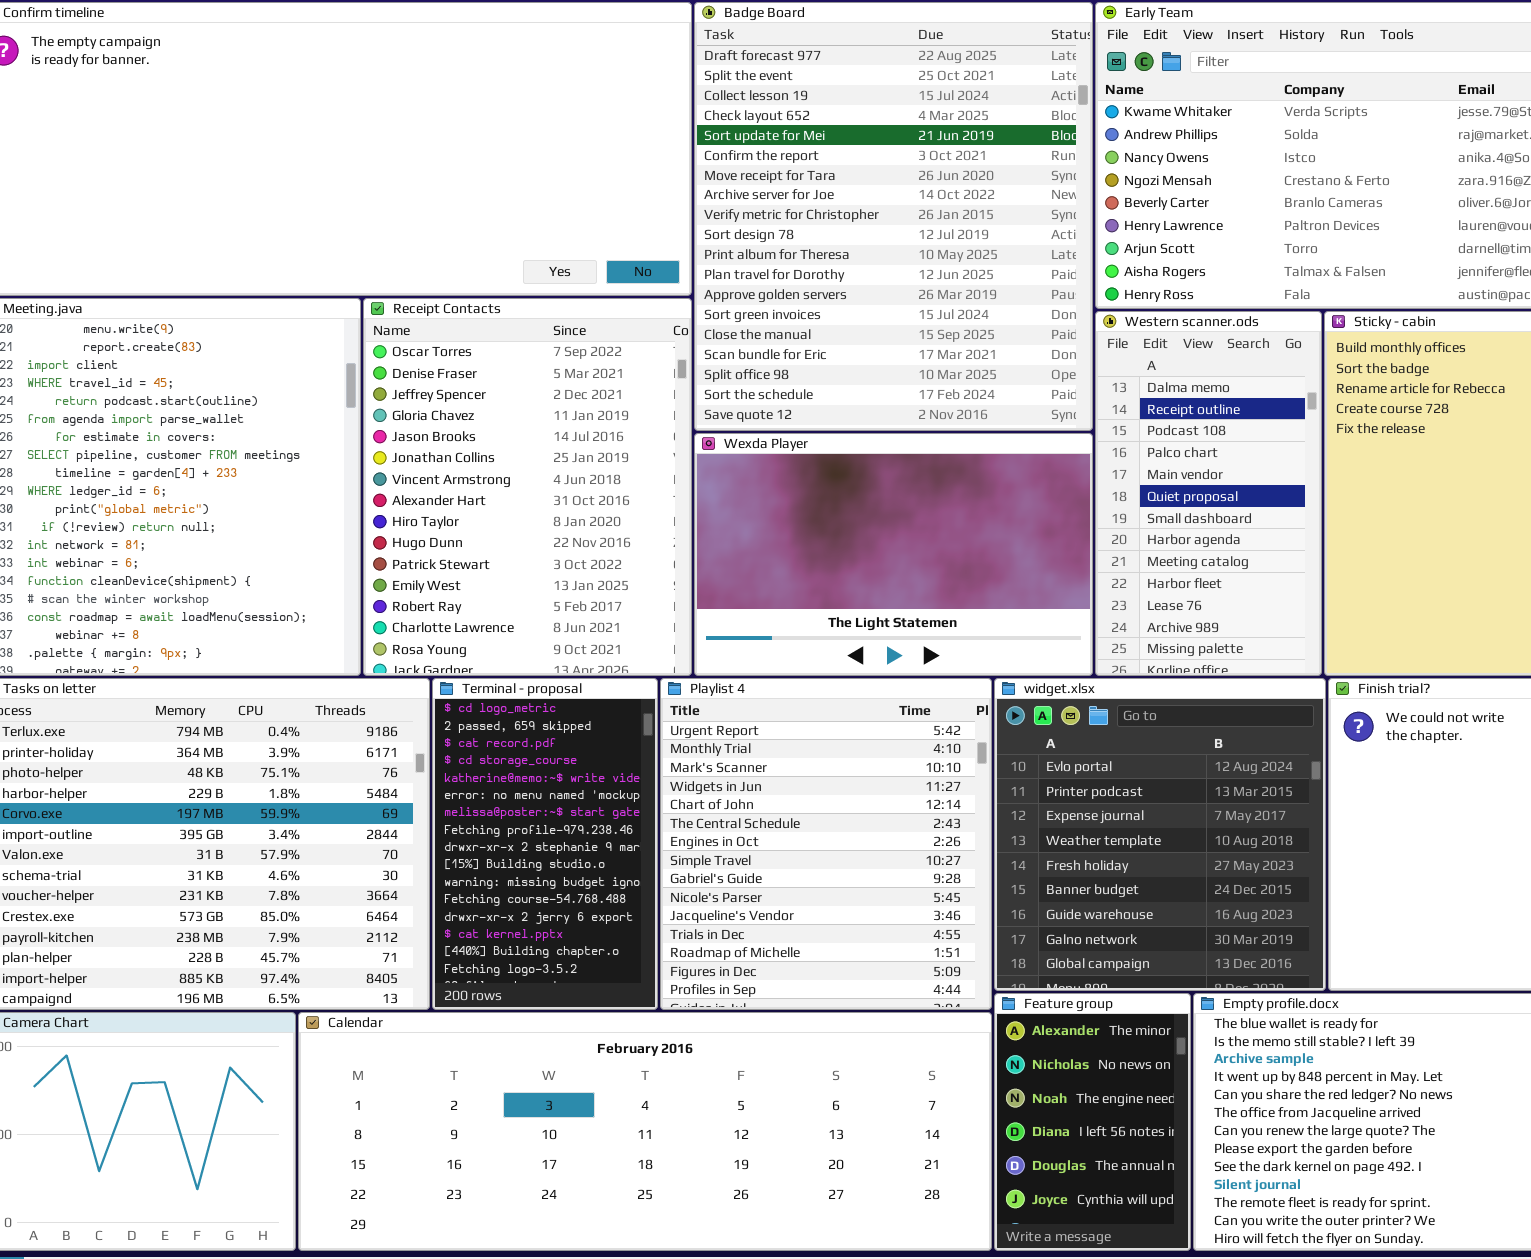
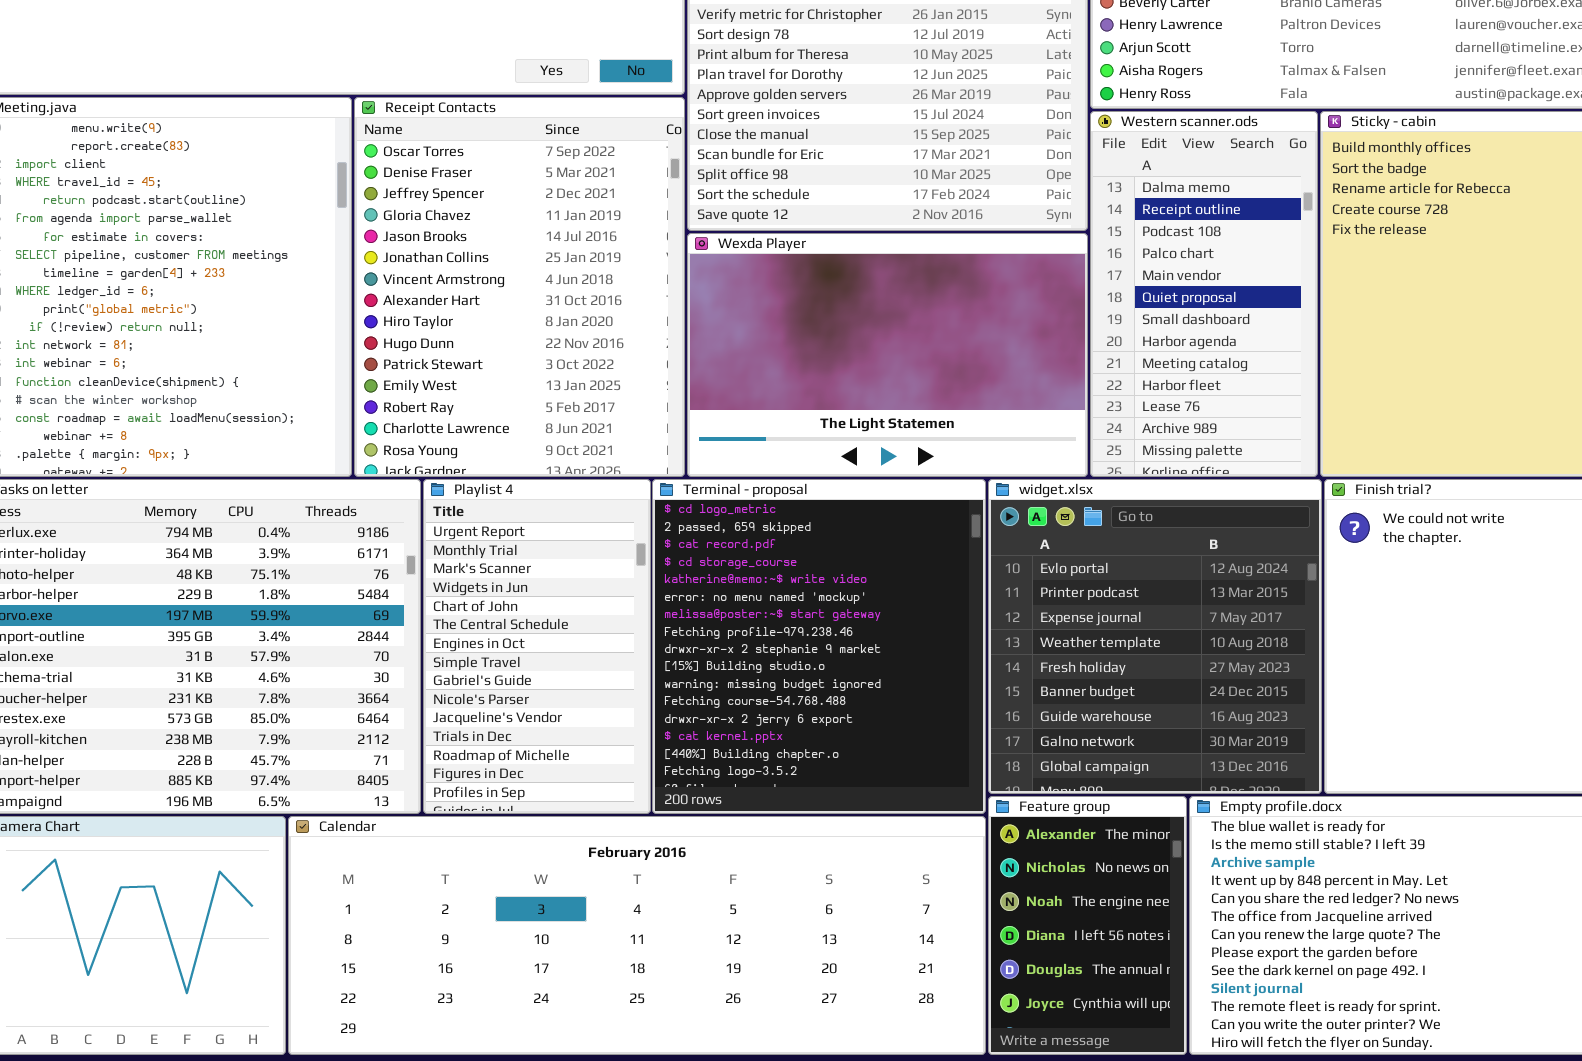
Terminal - proposal: [432,678,658,1010] -> [652,479,986,814], moved, resized
Playlist 4: [660,678,992,1010] -> [423,479,651,814], moved, resized

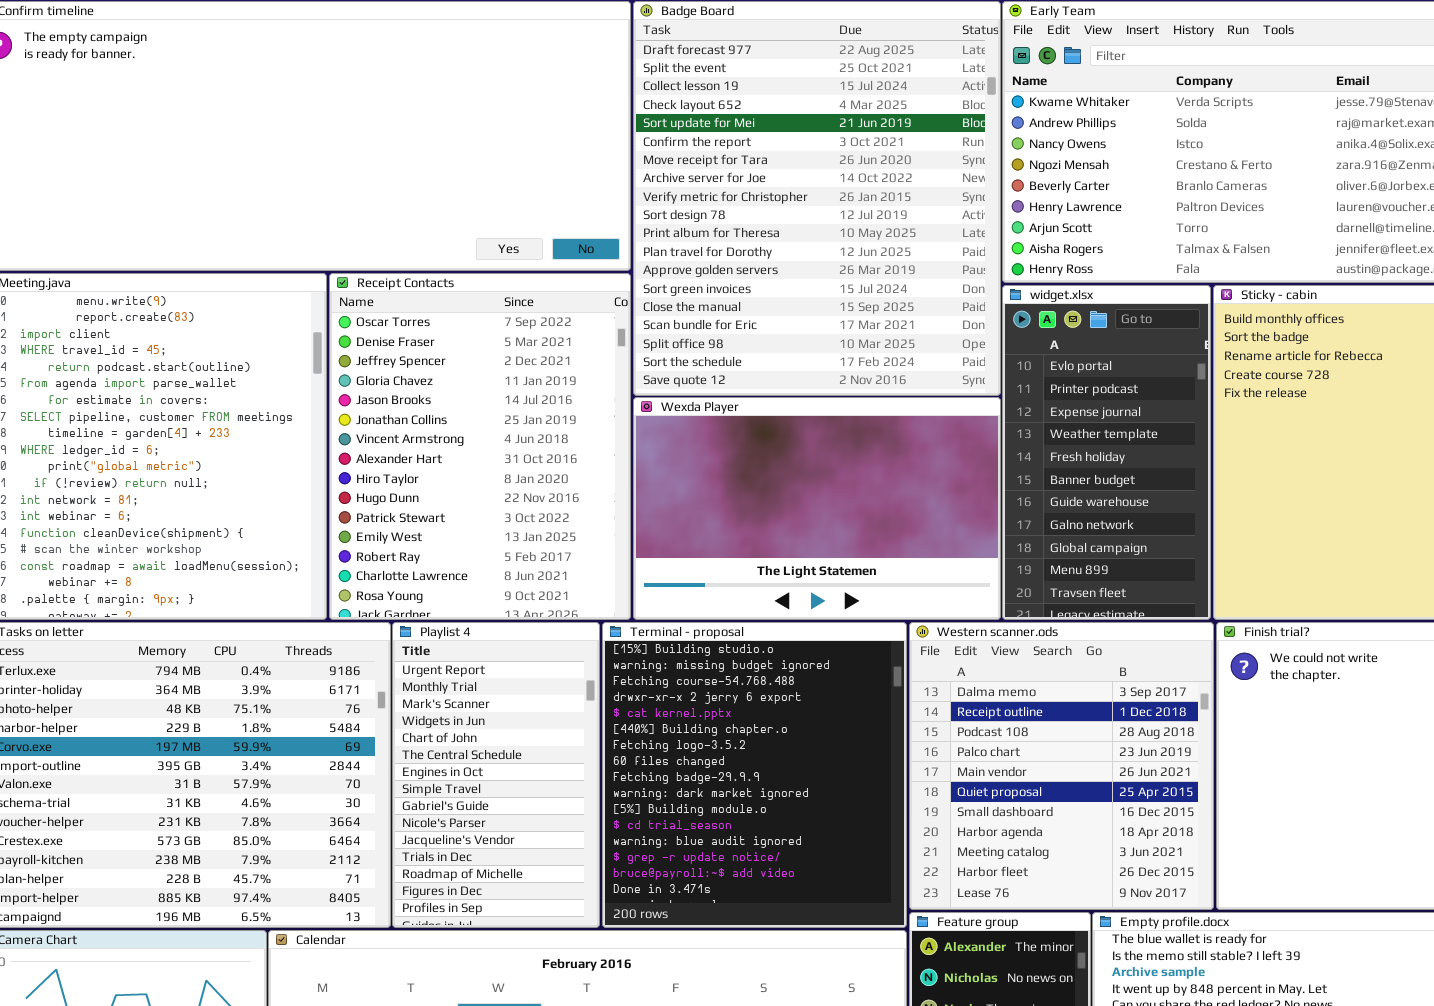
Western scanner.ods: [1090,111,1318,477] -> [909,622,1214,910], moved, resized
Terminal - proposal: [652,479,986,814] -> [602,622,907,928], scrolled down 9 rows
widget.xlsx: [988,479,1322,794] -> [1002,285,1211,620], moved, resized

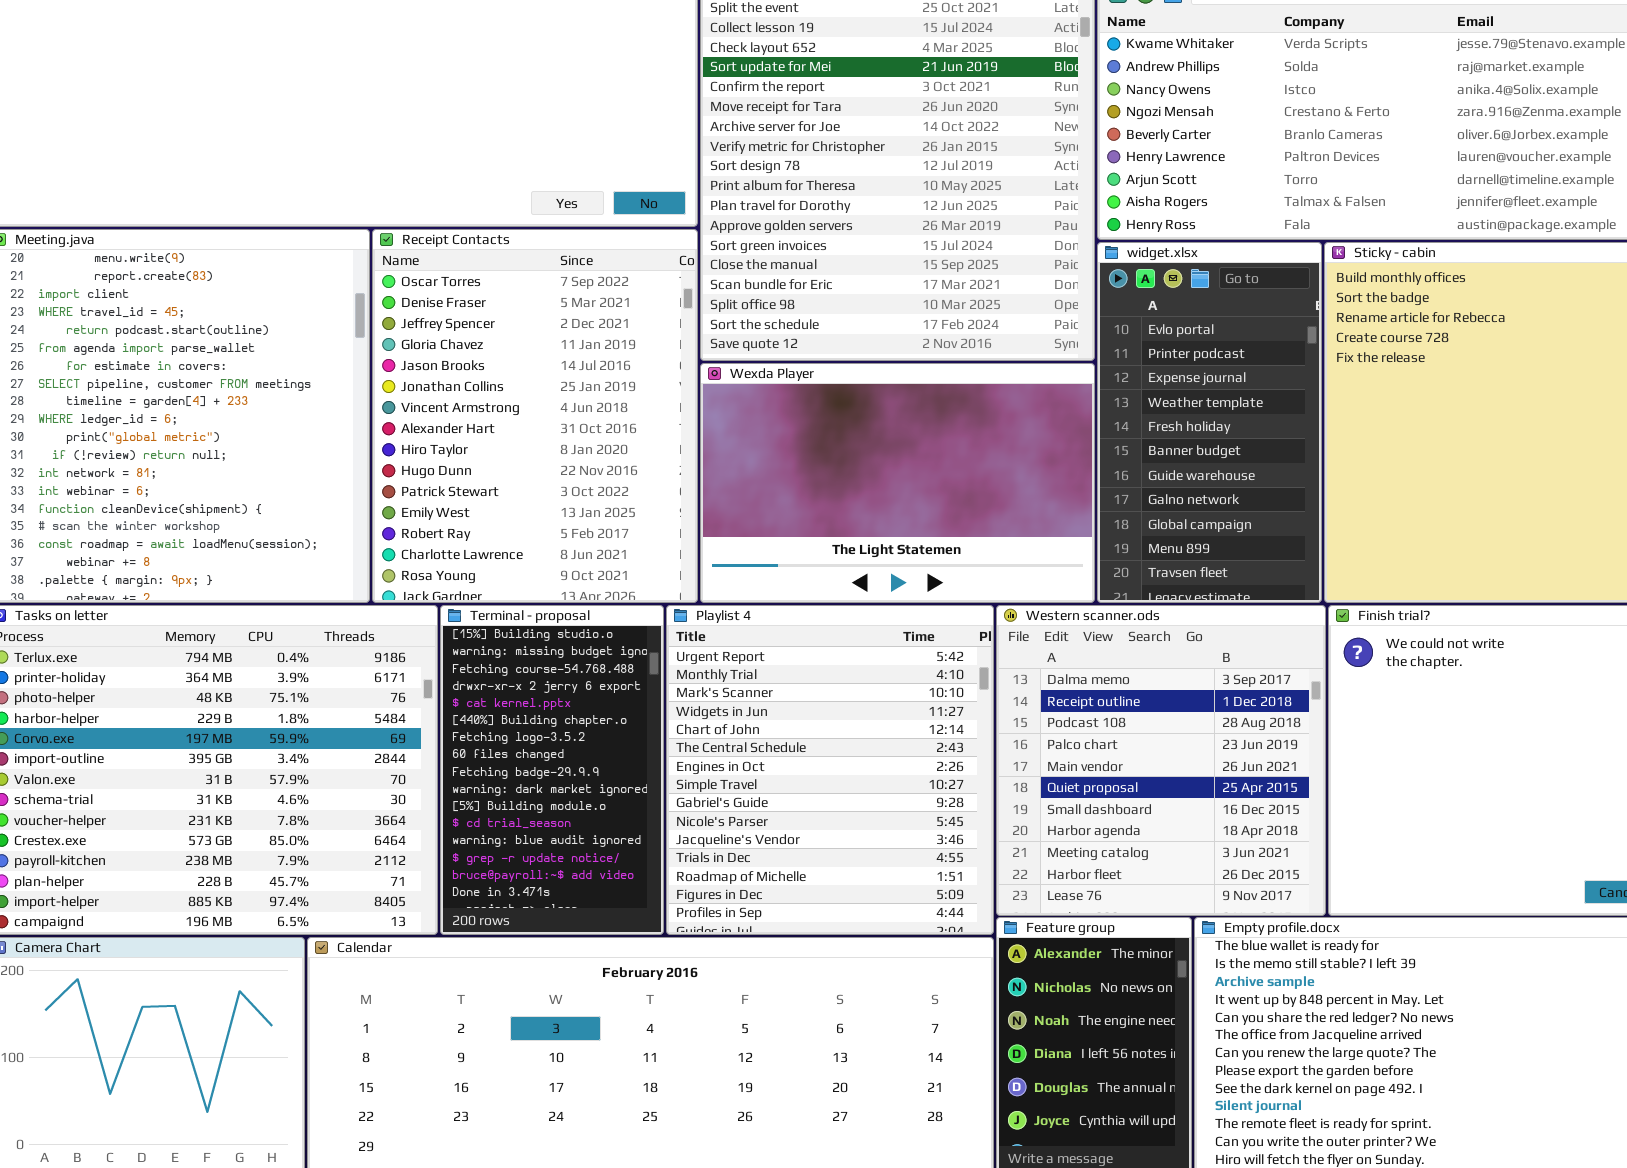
Playlist 4: [392,622,600,928] -> [666,605,994,935], moved, resized
Terminal - proposal: [602,622,907,928] -> [440,605,664,935], moved, resized

